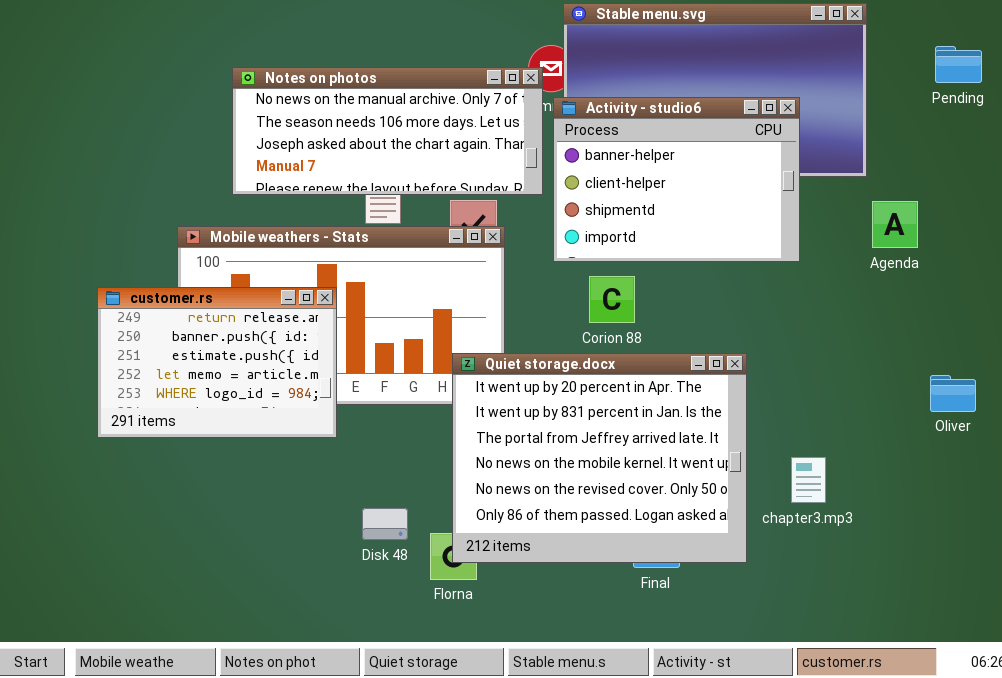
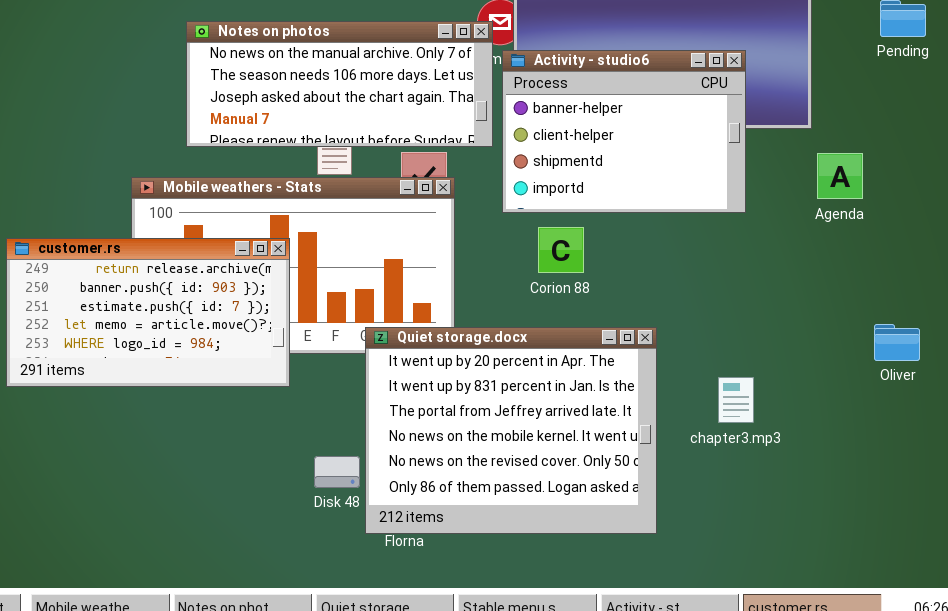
customer.rs: [97,287,337,438] -> [6,238,290,387], resized
Quiet storage.docx: [452,353,747,563] -> [365,327,657,534], moved
chapter3.mp3: [791,457,826,503] -> [718,377,754,423], moved

